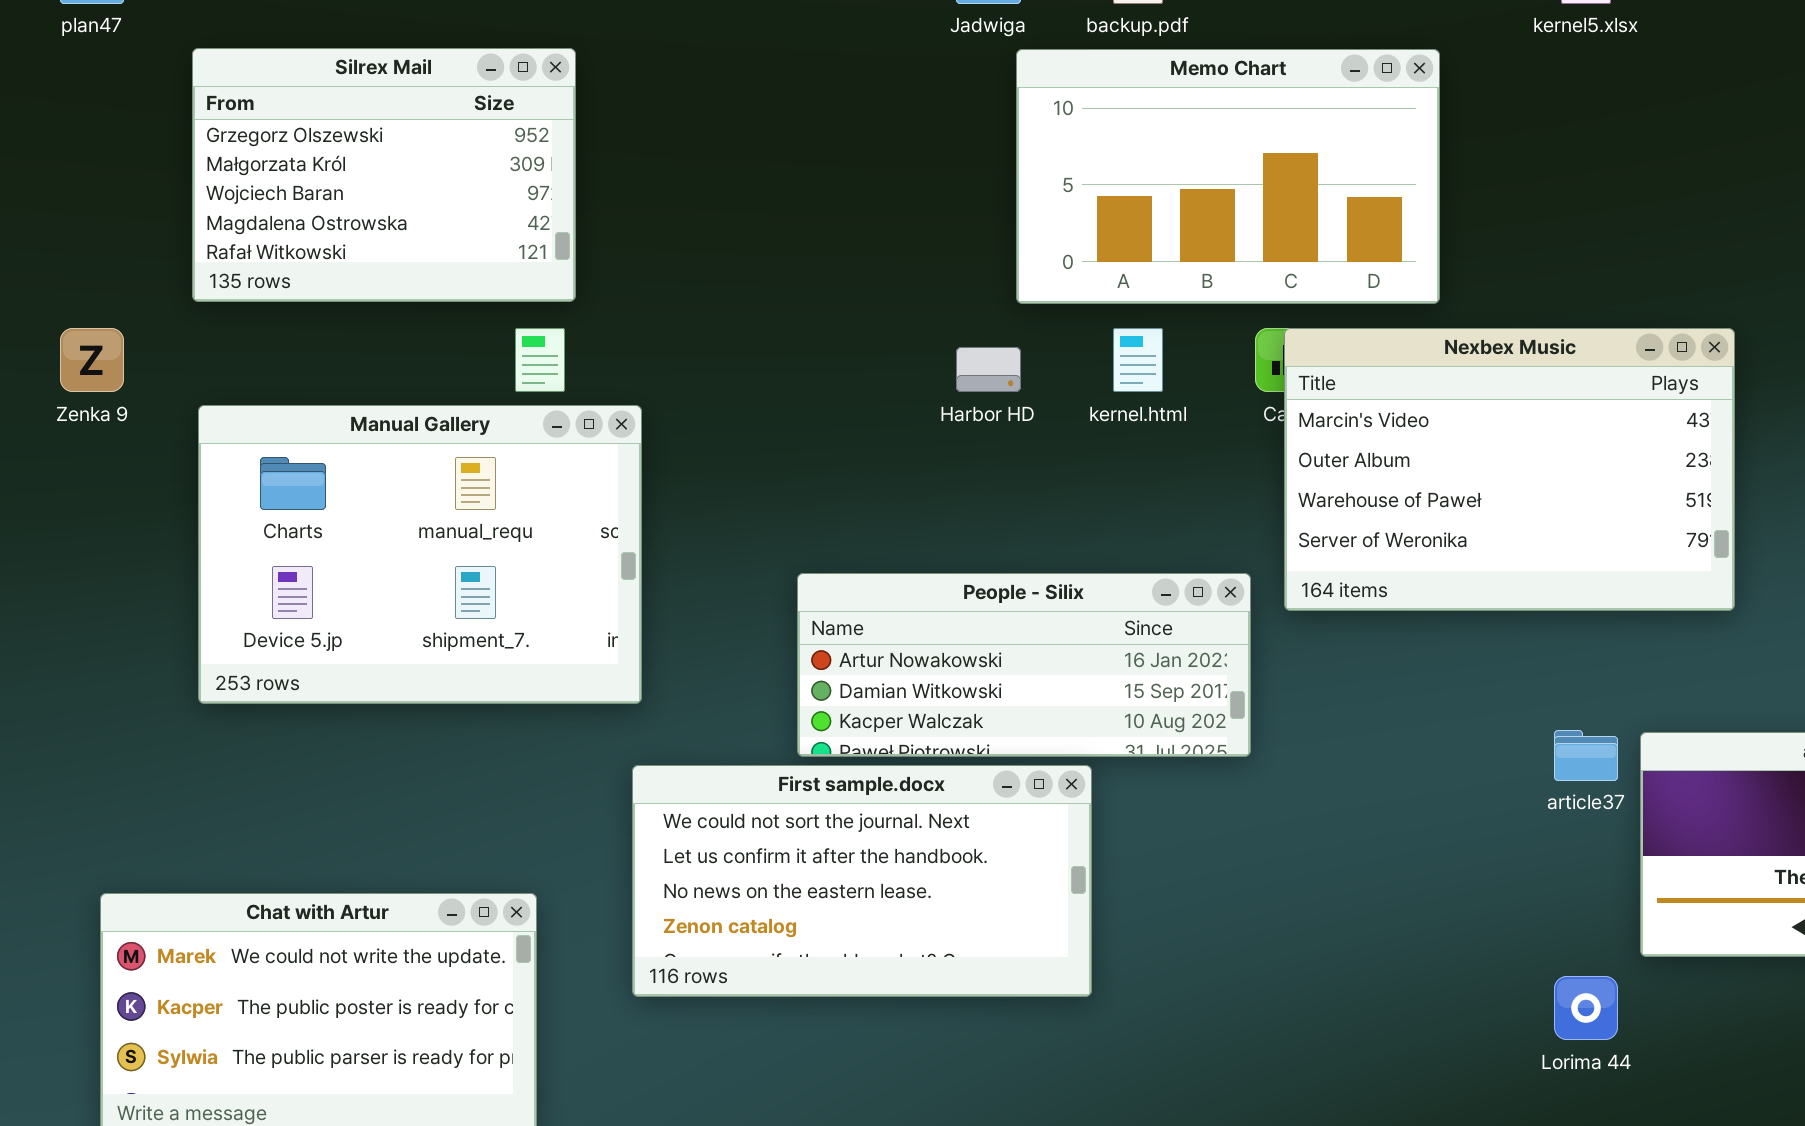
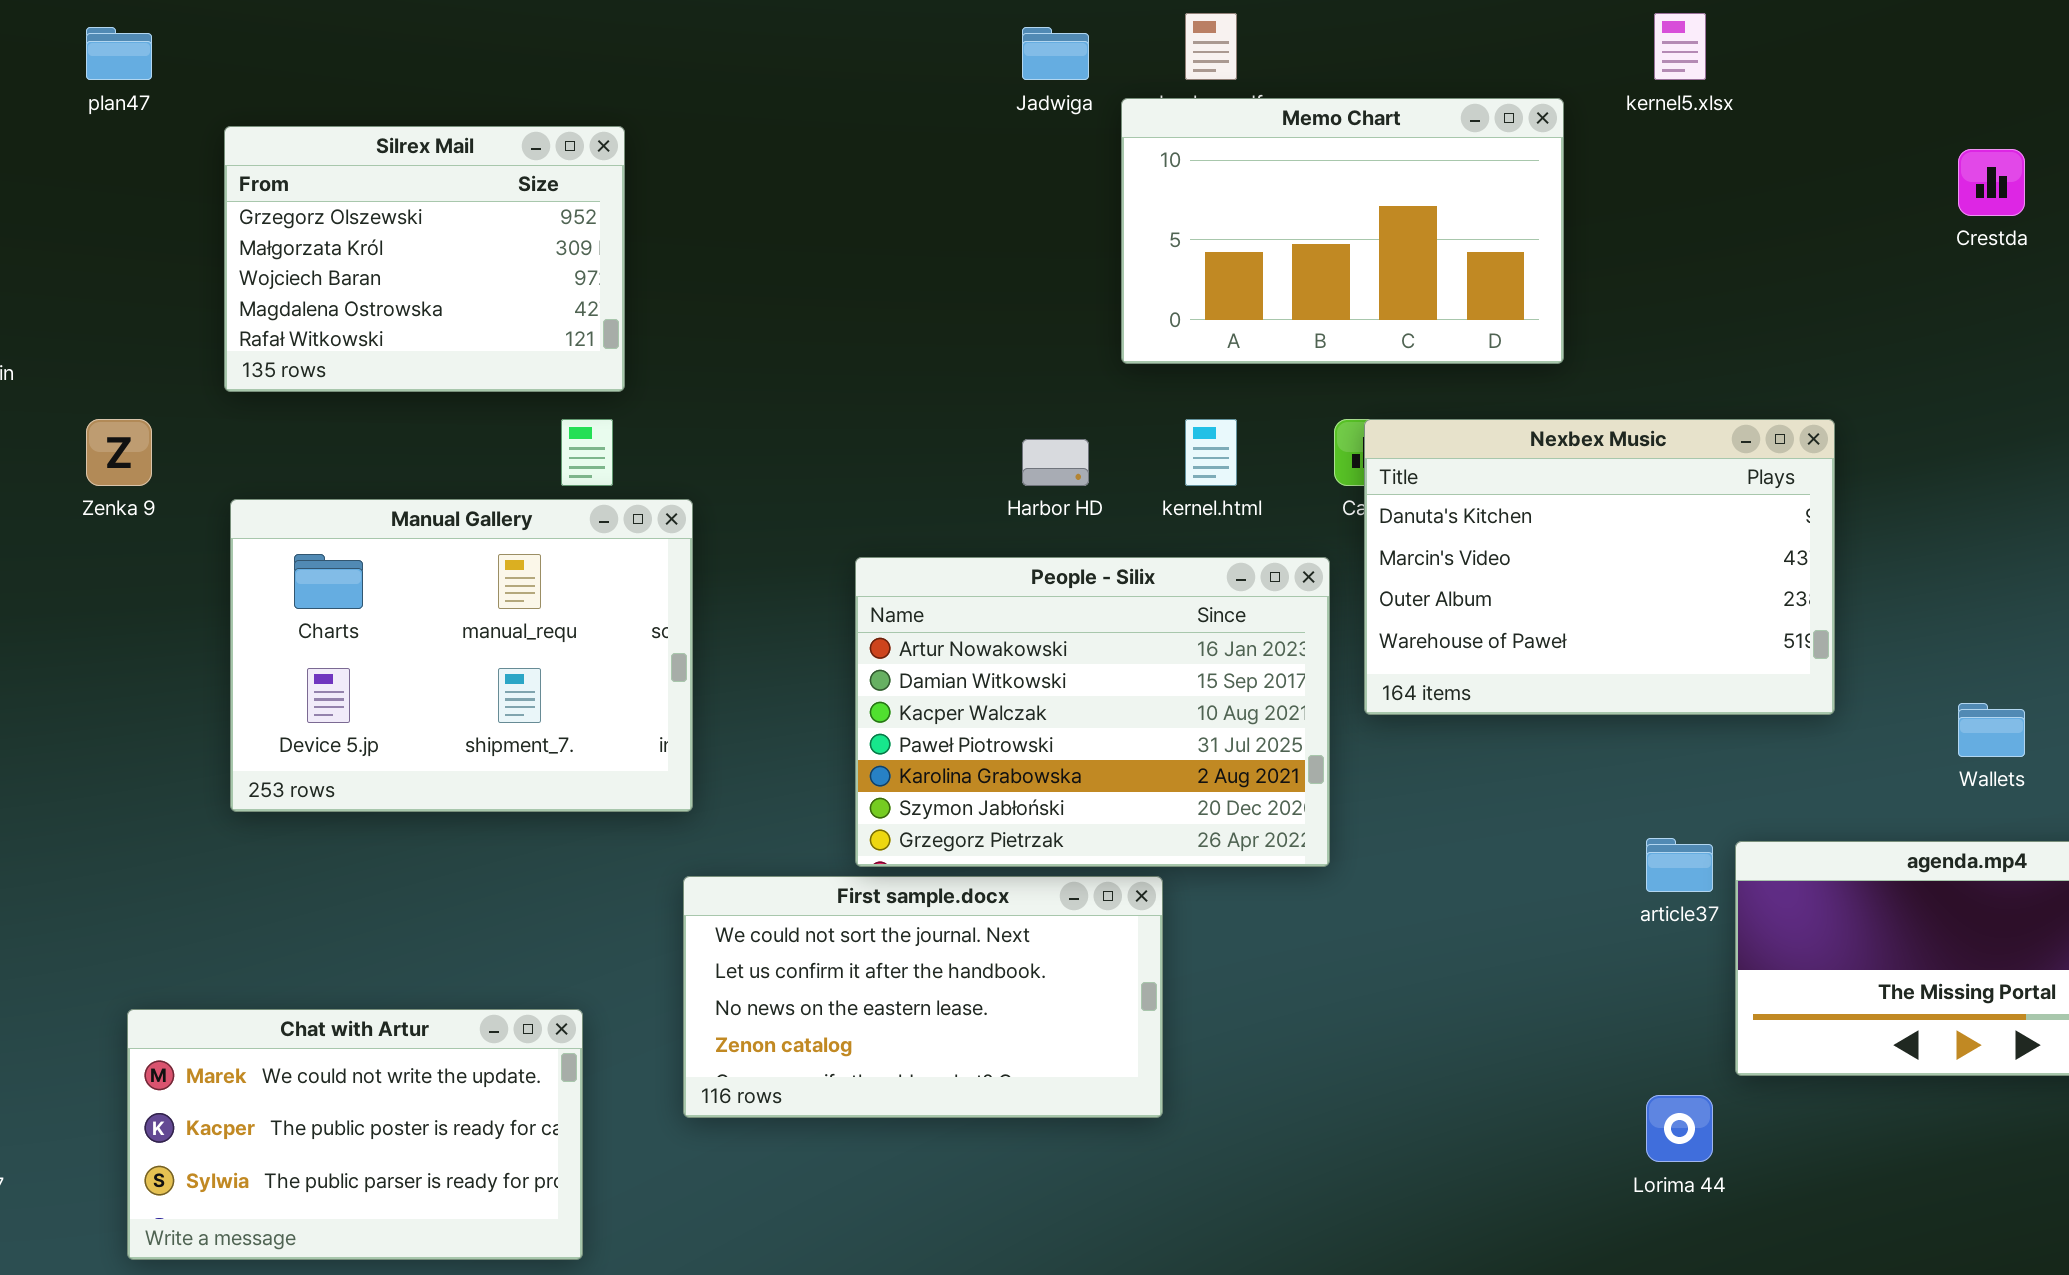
Memo Chart: [1016,49,1440,304] -> [1121,98,1564,364], moved
Nexbex Music: [1284,328,1735,611] -> [1364,419,1835,715], scrolled up 1 row
People - Silix: [797,573,1251,757] -> [855,557,1330,867], resized

